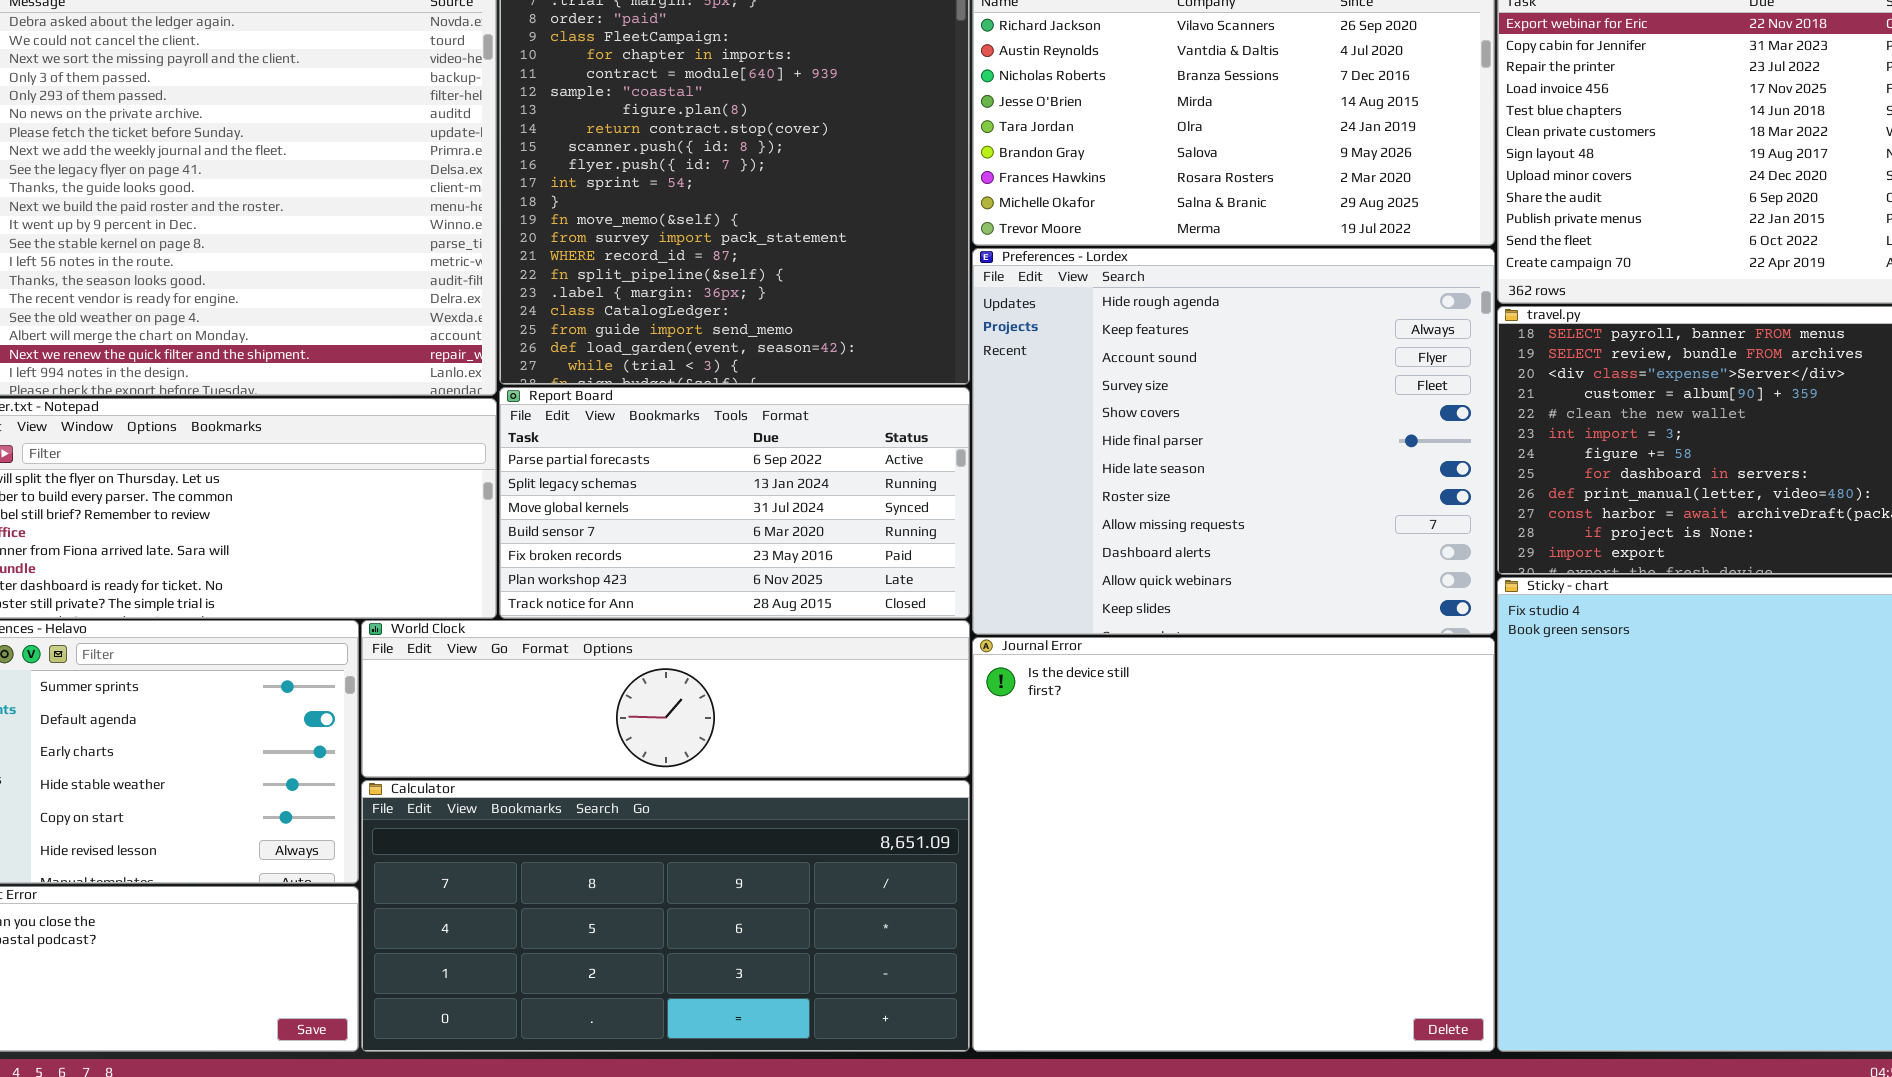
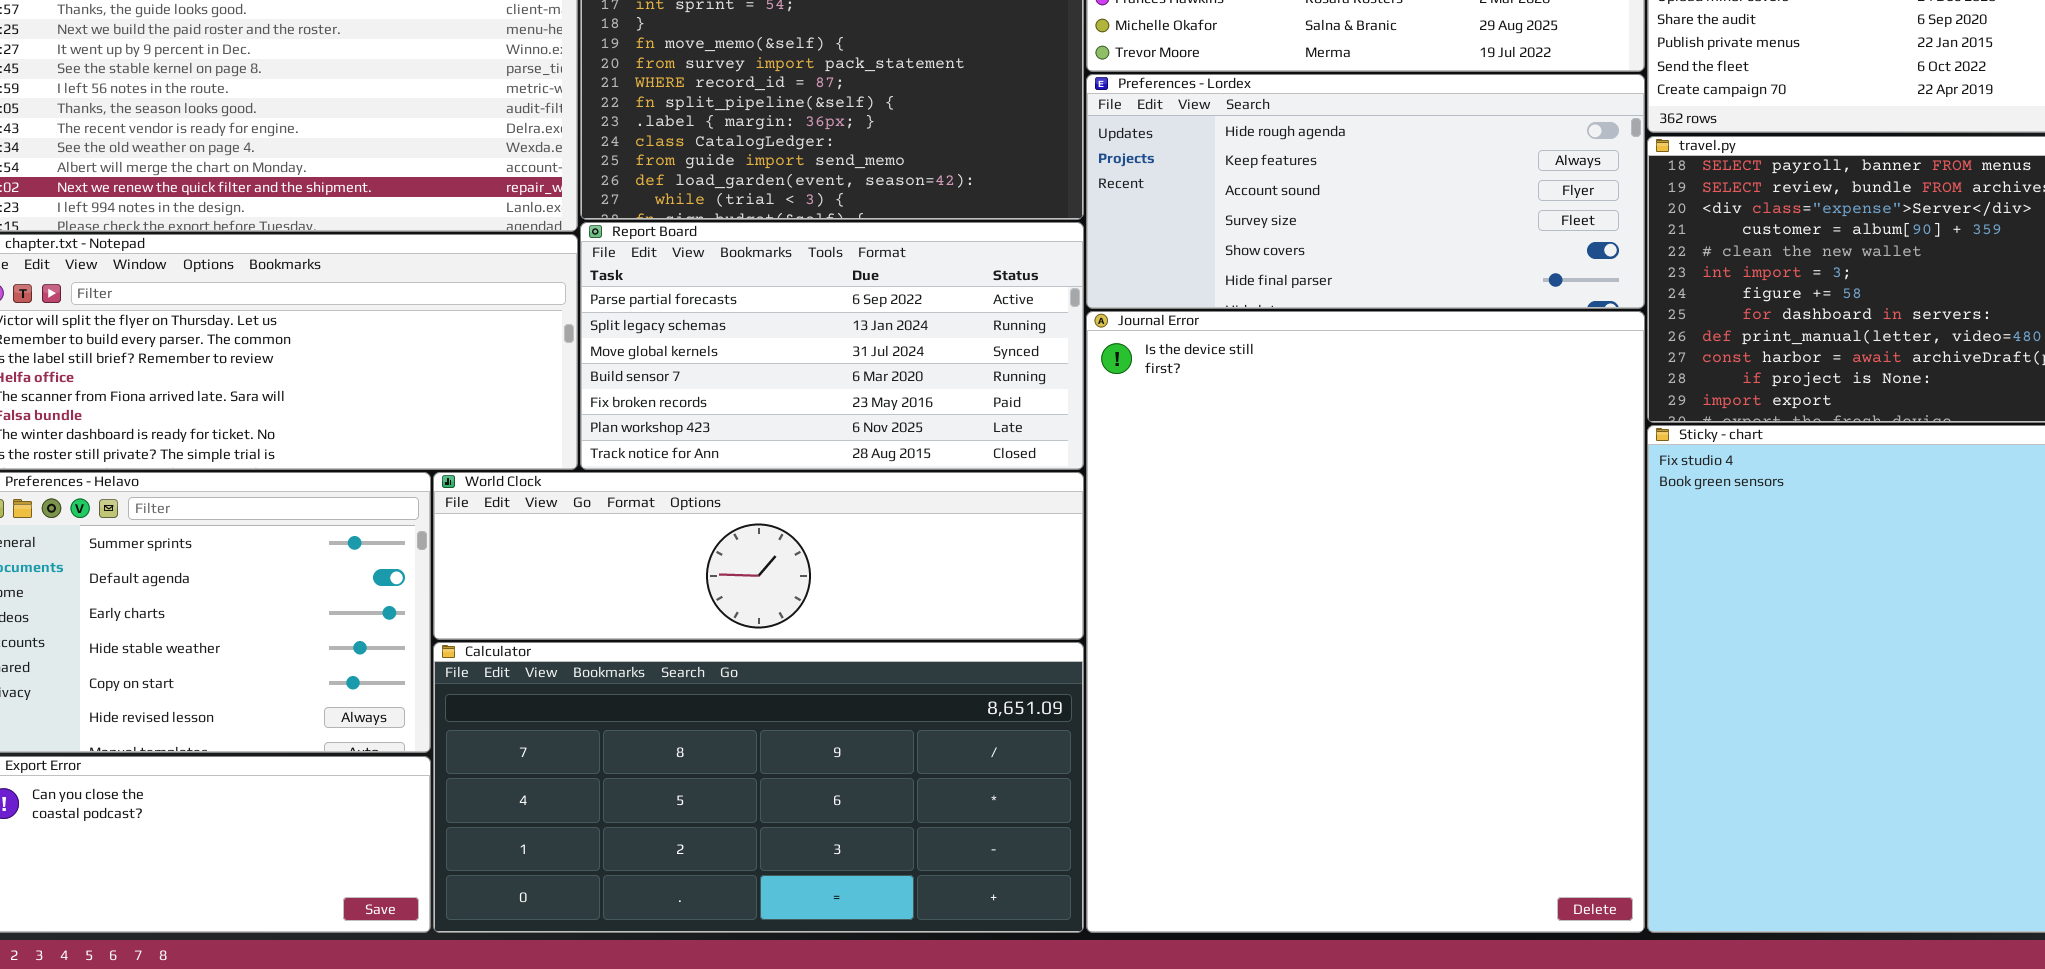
Preferences - Lordex: [972,248,1495,635] -> [1086,74,1645,309], resized
Journal Error: [972,637,1495,1052] -> [1086,311,1645,933], resized

